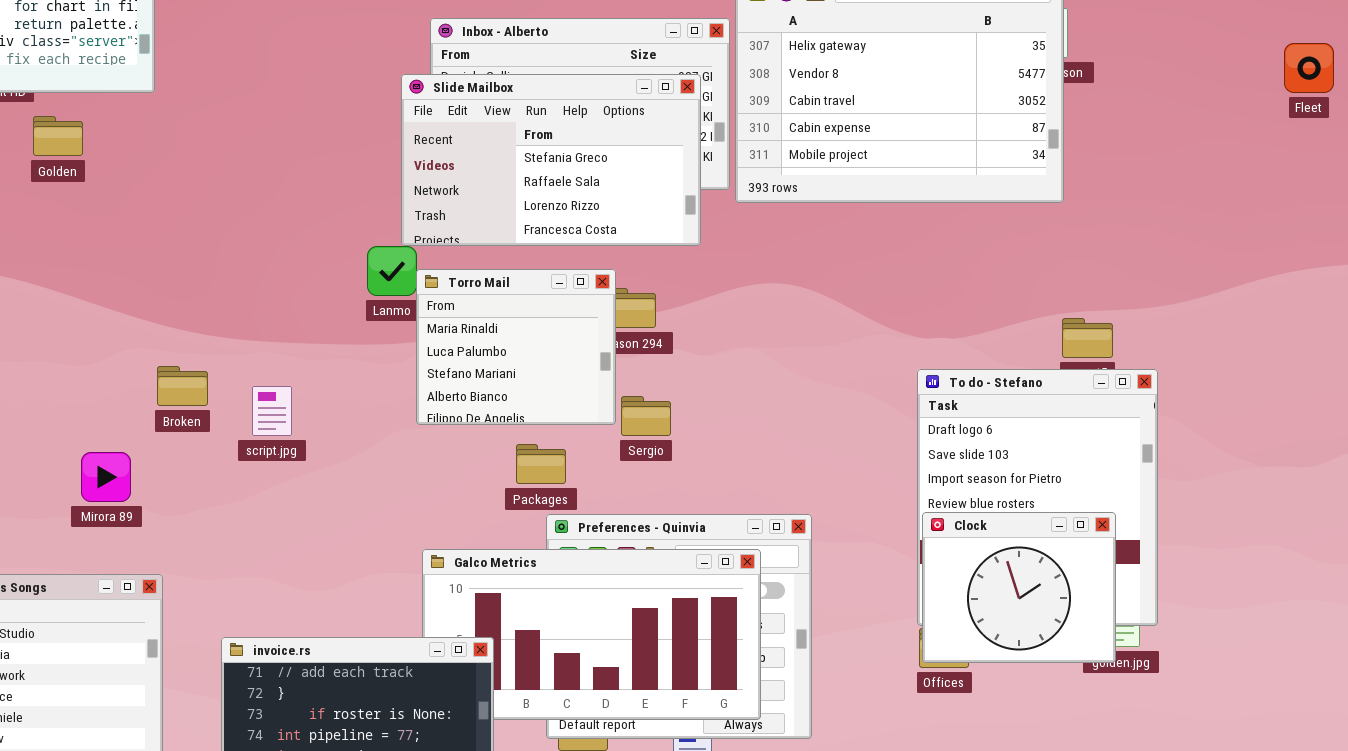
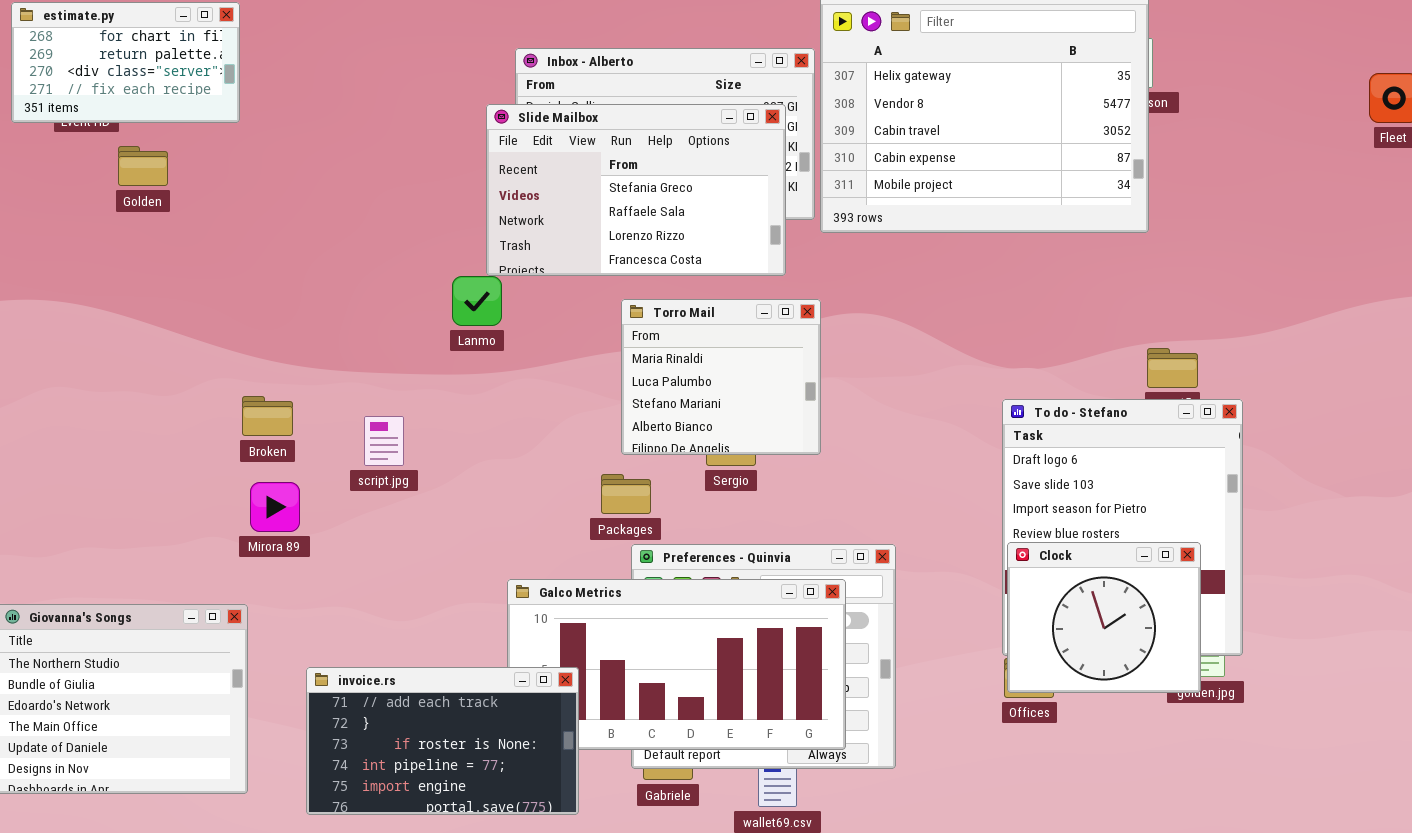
Torro Mail: [416,269,616,425] -> [621,299,821,455], moved
script.jpg: [252,386,292,436] -> [364,416,404,466], moved
Mirora 89: [81,452,131,502] -> [250,482,300,532], moved

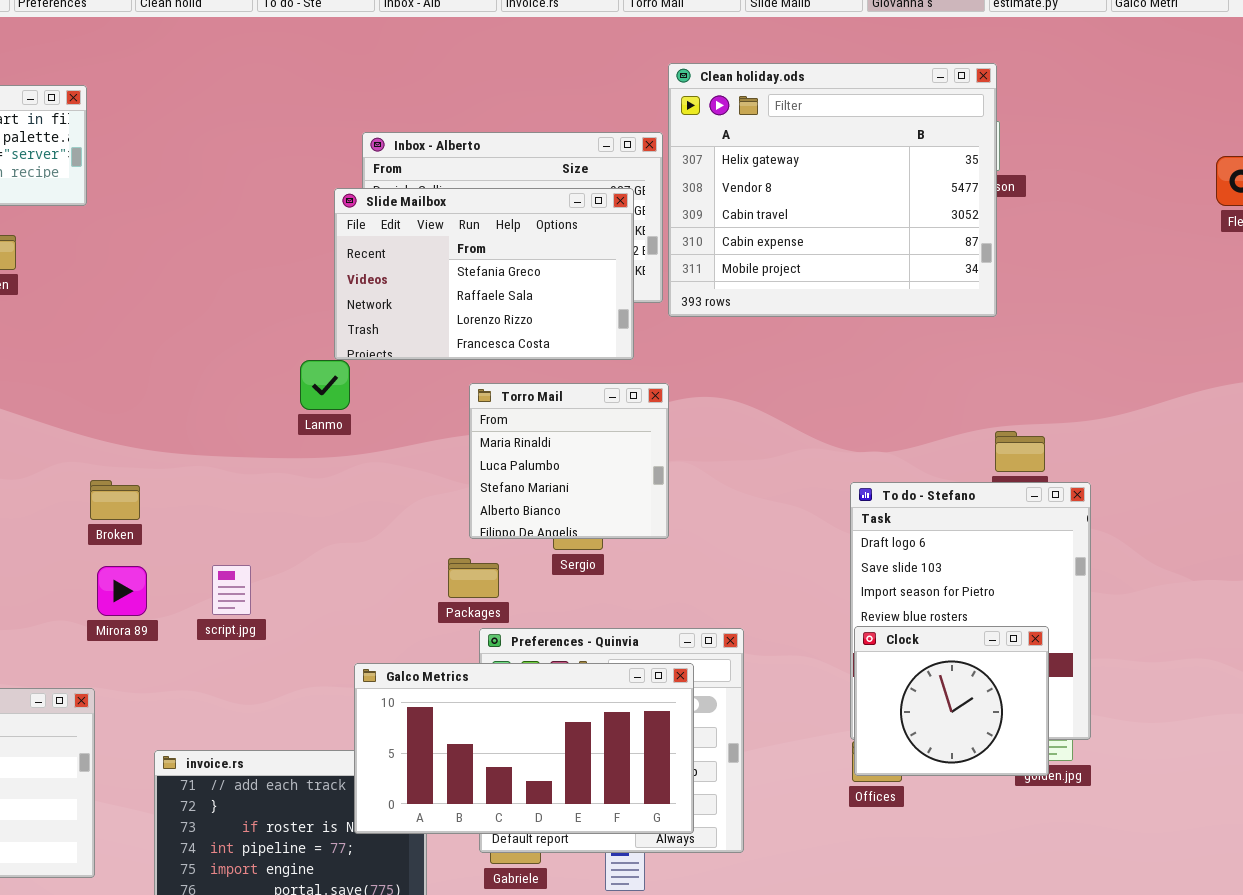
script.jpg: [364,416,404,466] -> [212,565,251,615], moved
Galco Metrics: [507,579,846,750] -> [354,663,694,834], raised

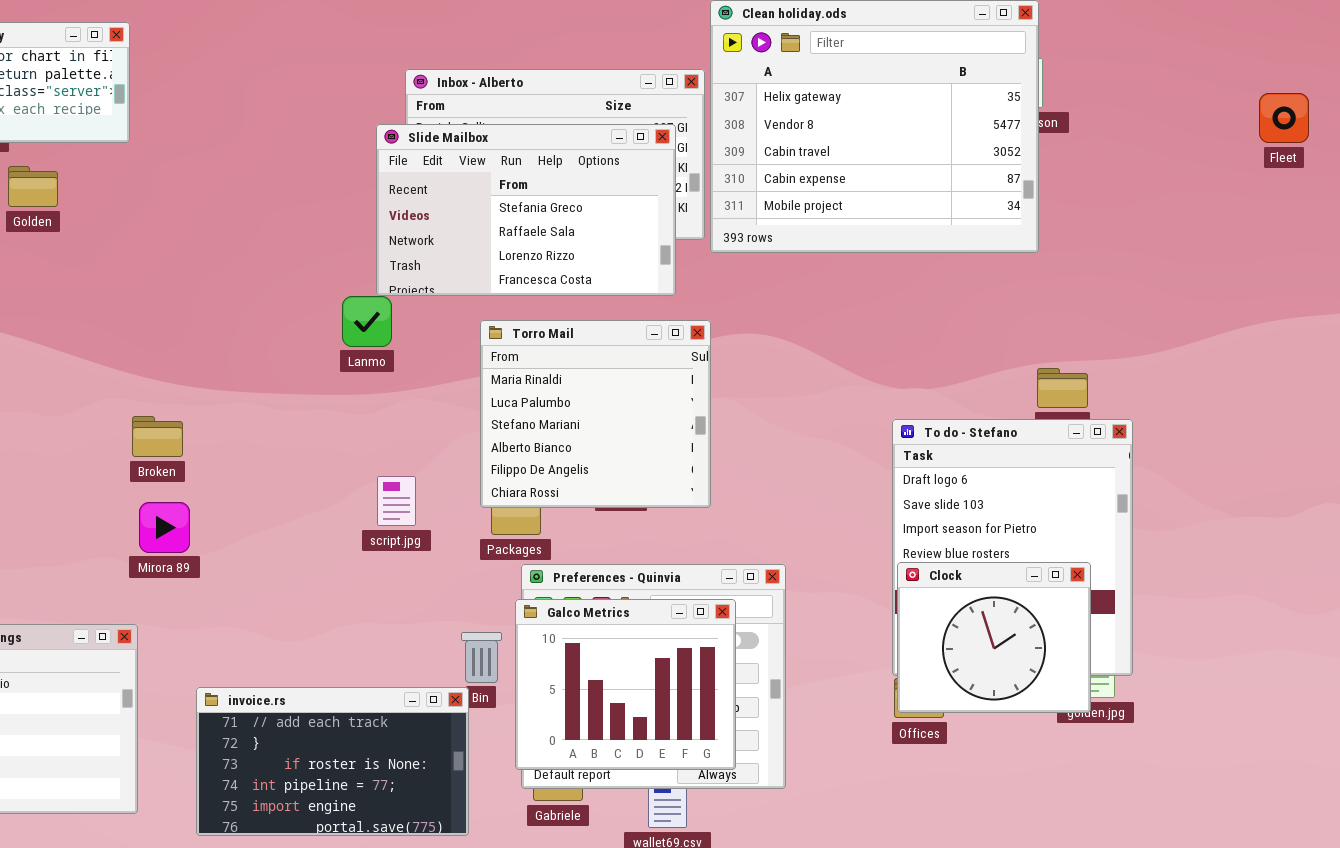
Torro Mail: [469,383,669,539] -> [480,320,711,508], resized
script.jpg: [212,565,251,615] -> [377,476,416,526], moved
Galco Metrics: [354,663,694,834] -> [515,599,736,770], resized

